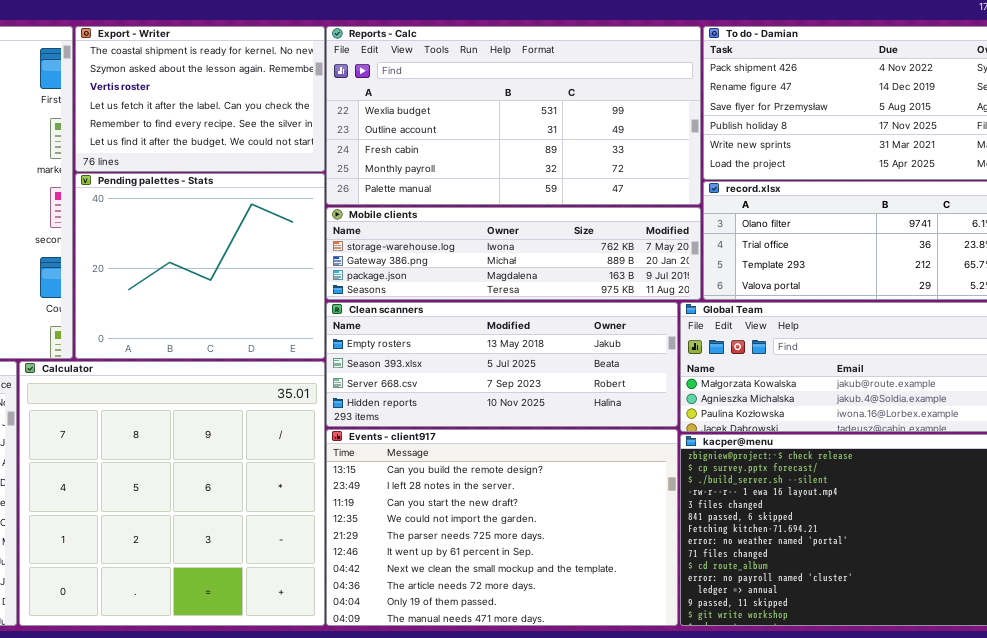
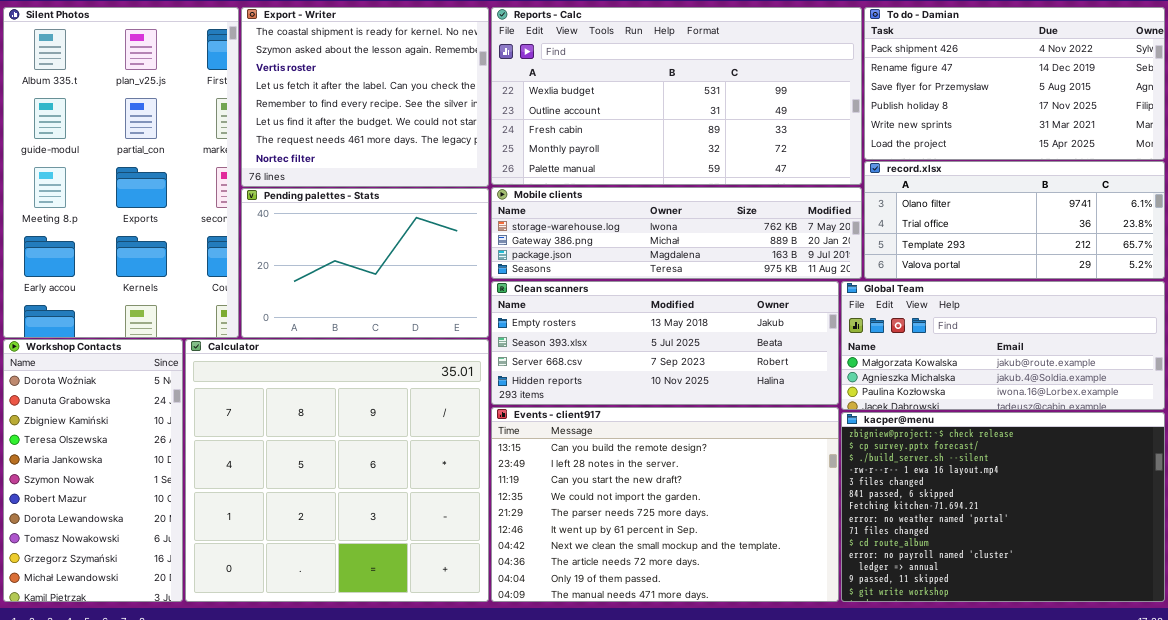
Export - Writer: [75,26,325,172] -> [241,7,489,187], resized
Pending palettes - Stats: [75,173,325,359] -> [241,188,489,338], resized

